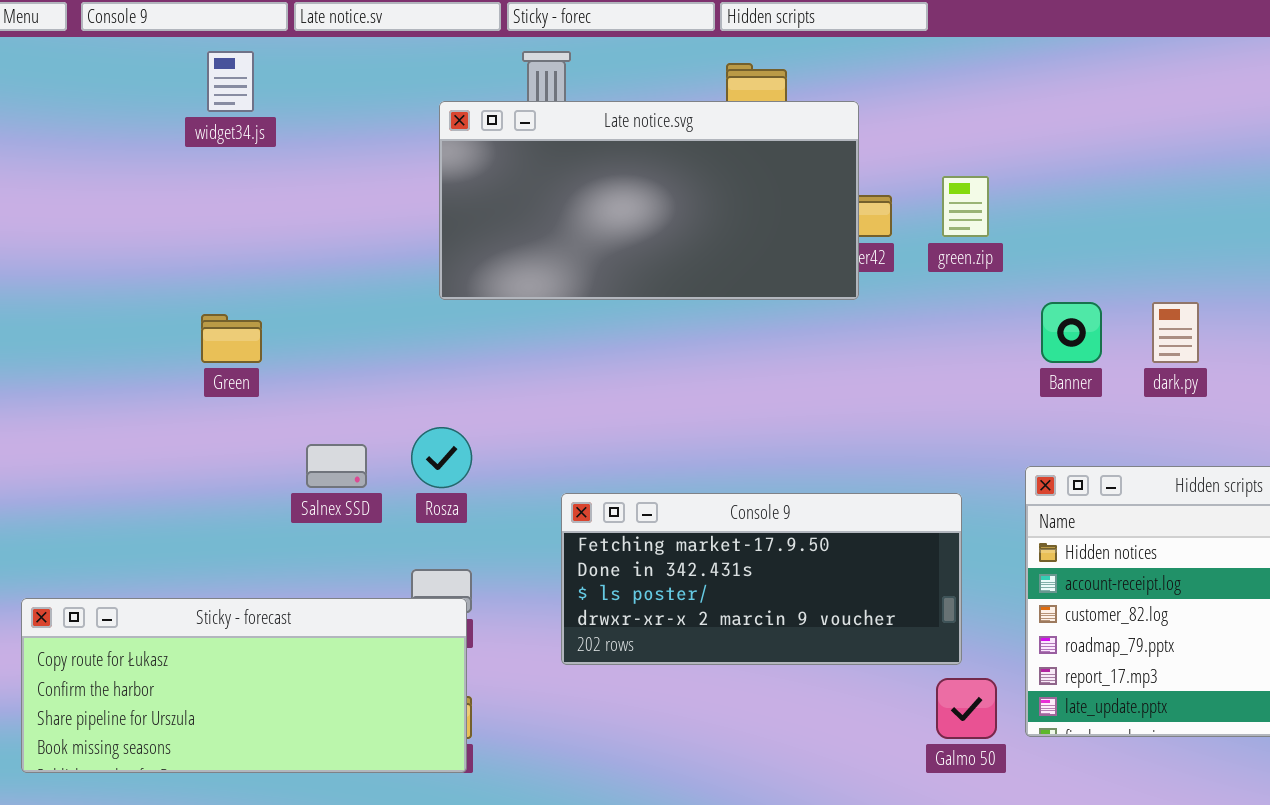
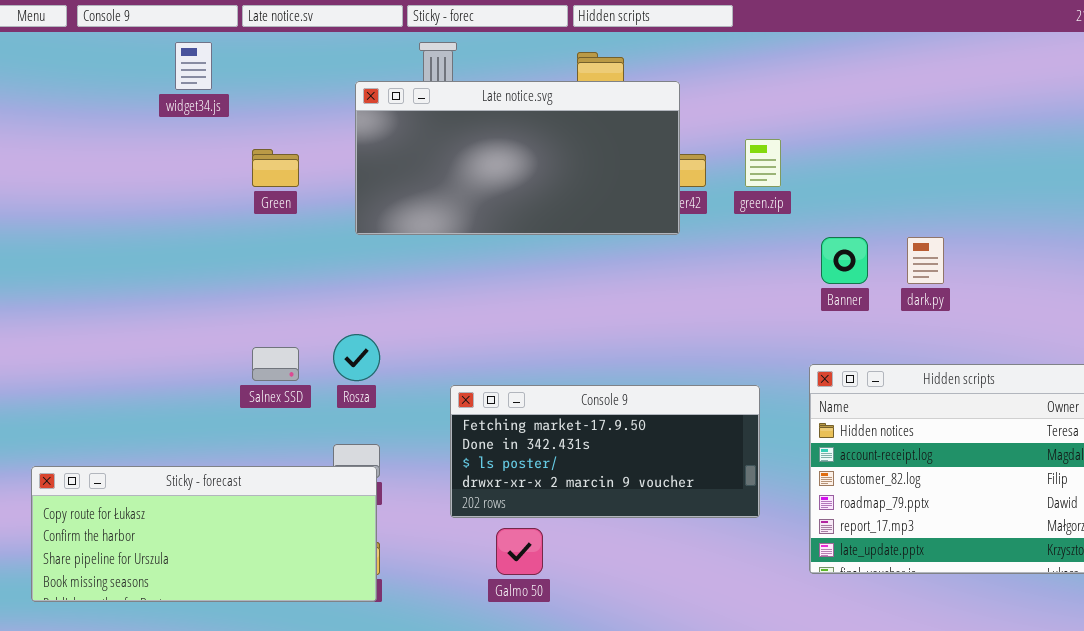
Green: [201,314,262,363] -> [252,149,299,187], moved
Galmo 50: [936,678,997,739] -> [496,528,543,575], moved

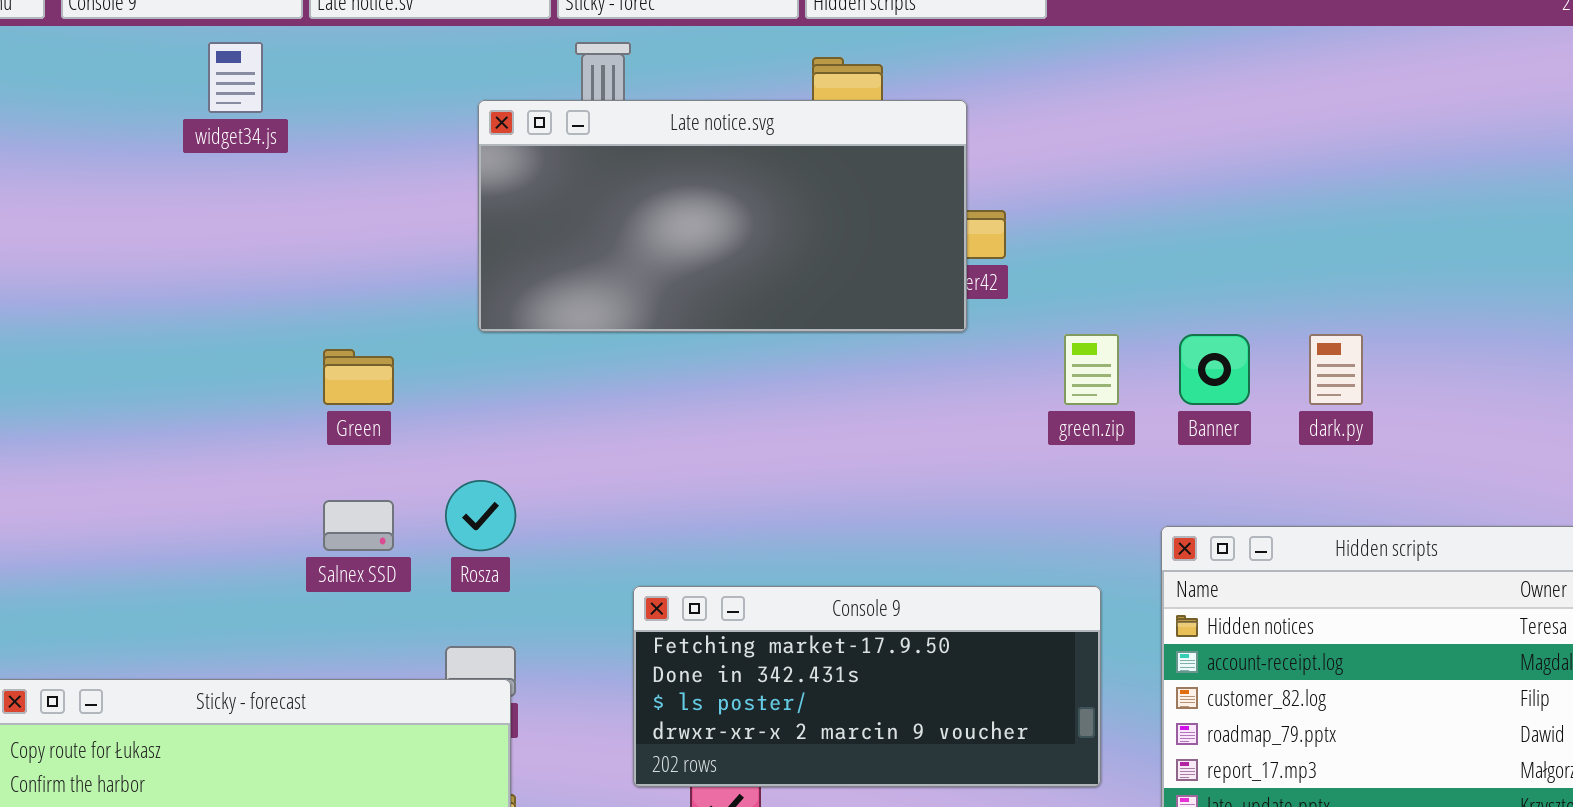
green.zip: [745,139,781,187] -> [1064,334,1119,405], moved
Green: [252,149,299,187] -> [323,349,394,405], moved
Console 9: [450,385,760,518] -> [633,586,1101,787], moved

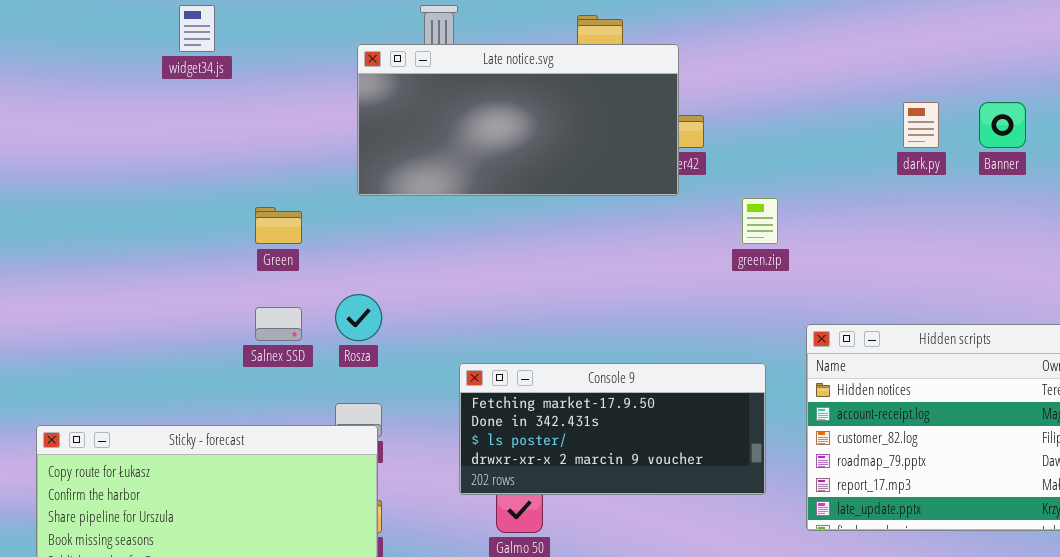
Banner: [1179,334,1250,405] -> [979,102,1026,148], moved
dark.py: [1309,334,1363,405] -> [903,102,939,148], moved

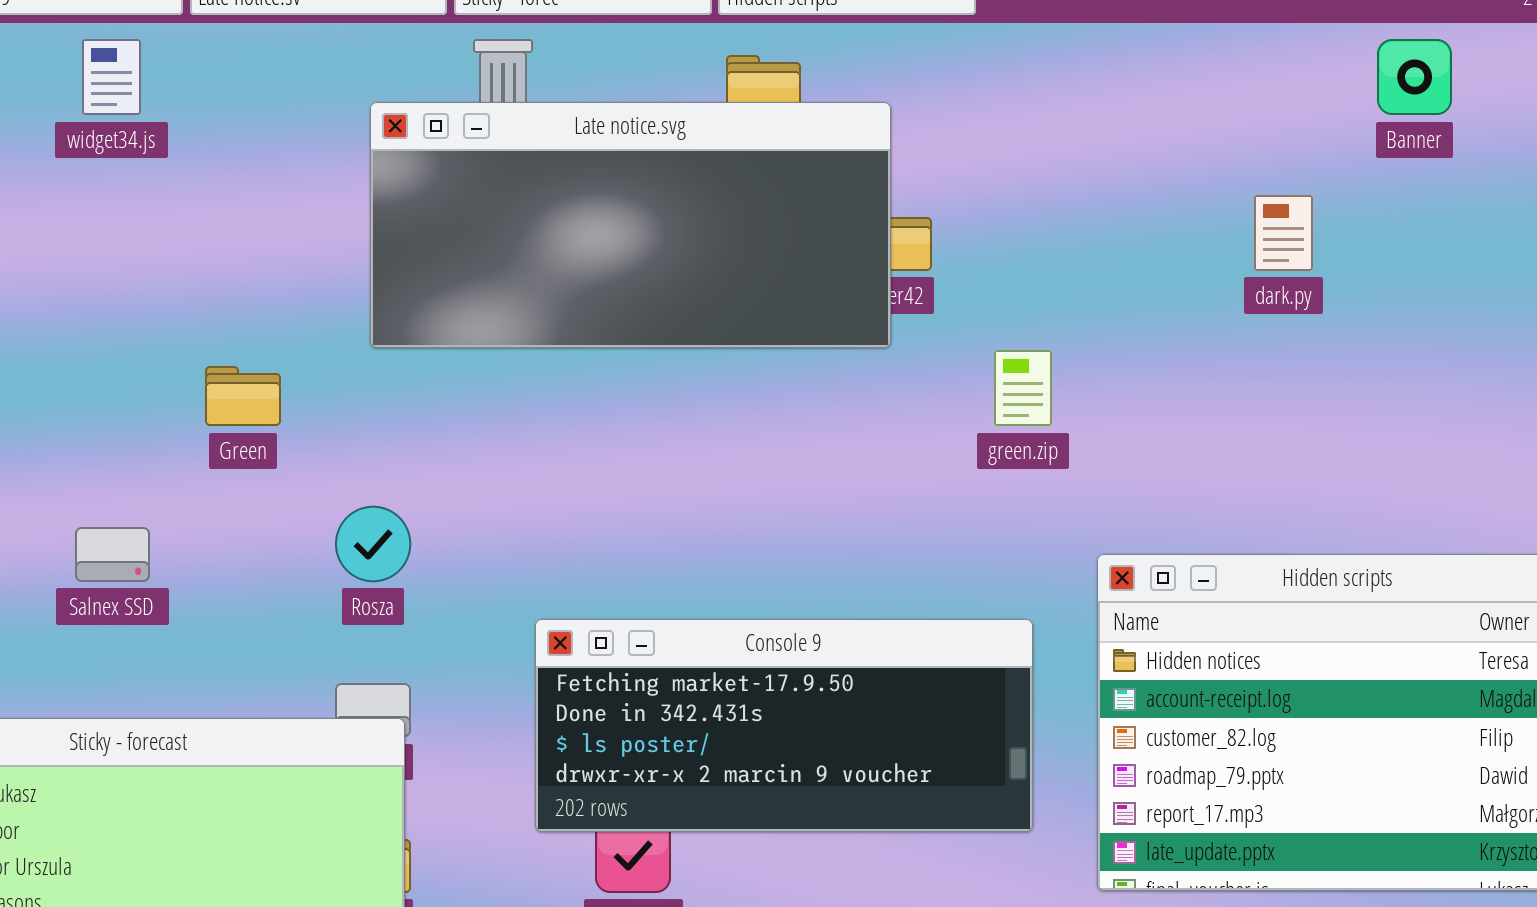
Banner: [979,102,1026,148] -> [1377,39,1452,115], moved
Salnex SSD: [255,307,302,341] -> [75,527,150,582], moved

